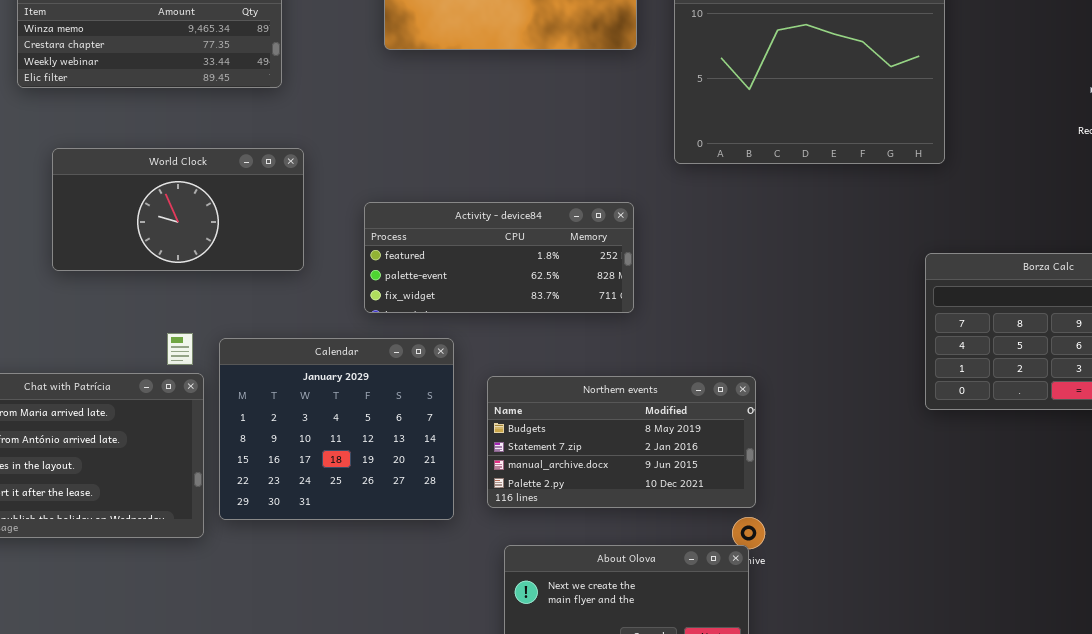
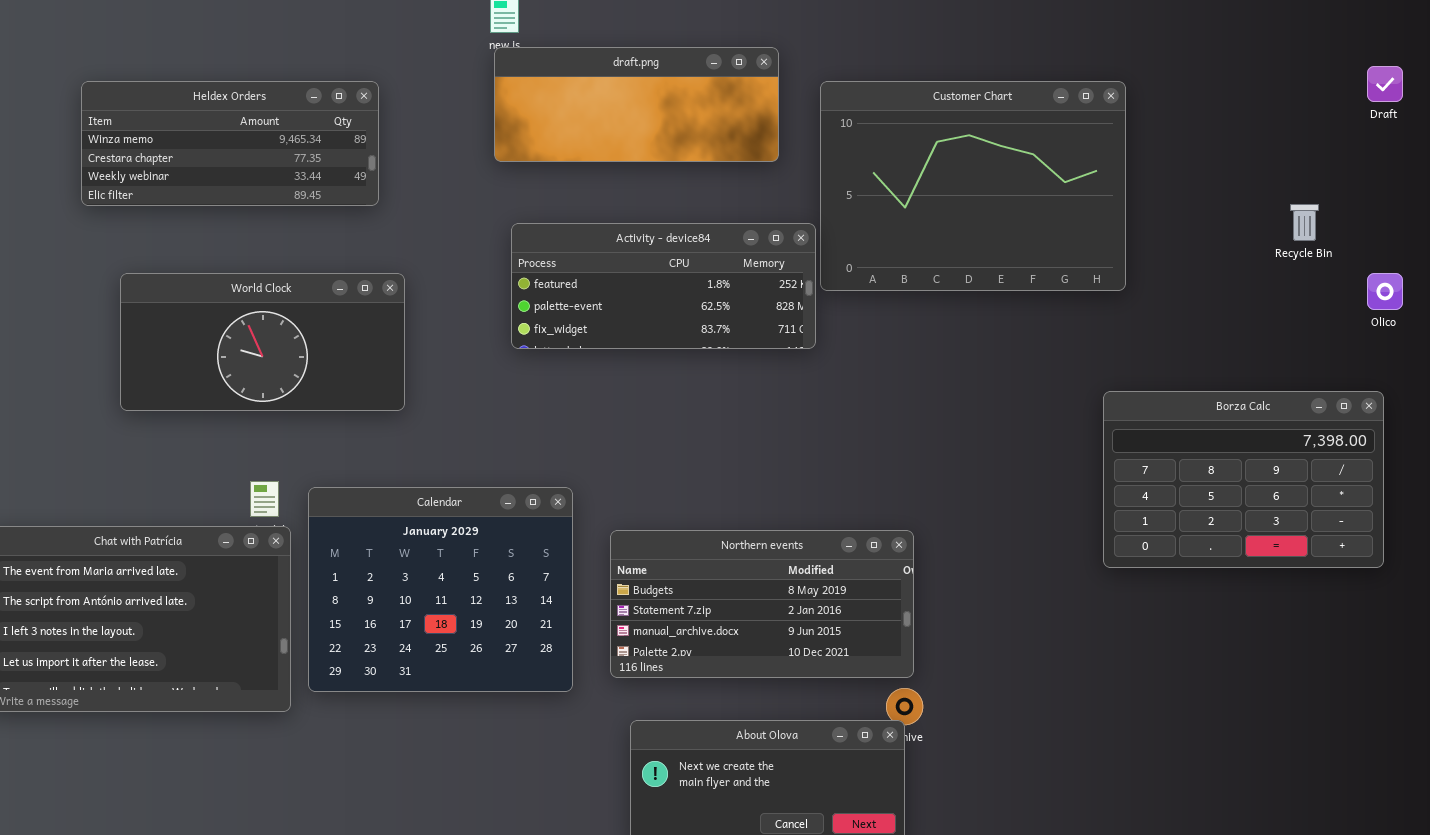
Activity - device84: [364,202,634,313] -> [511,223,816,349], moved

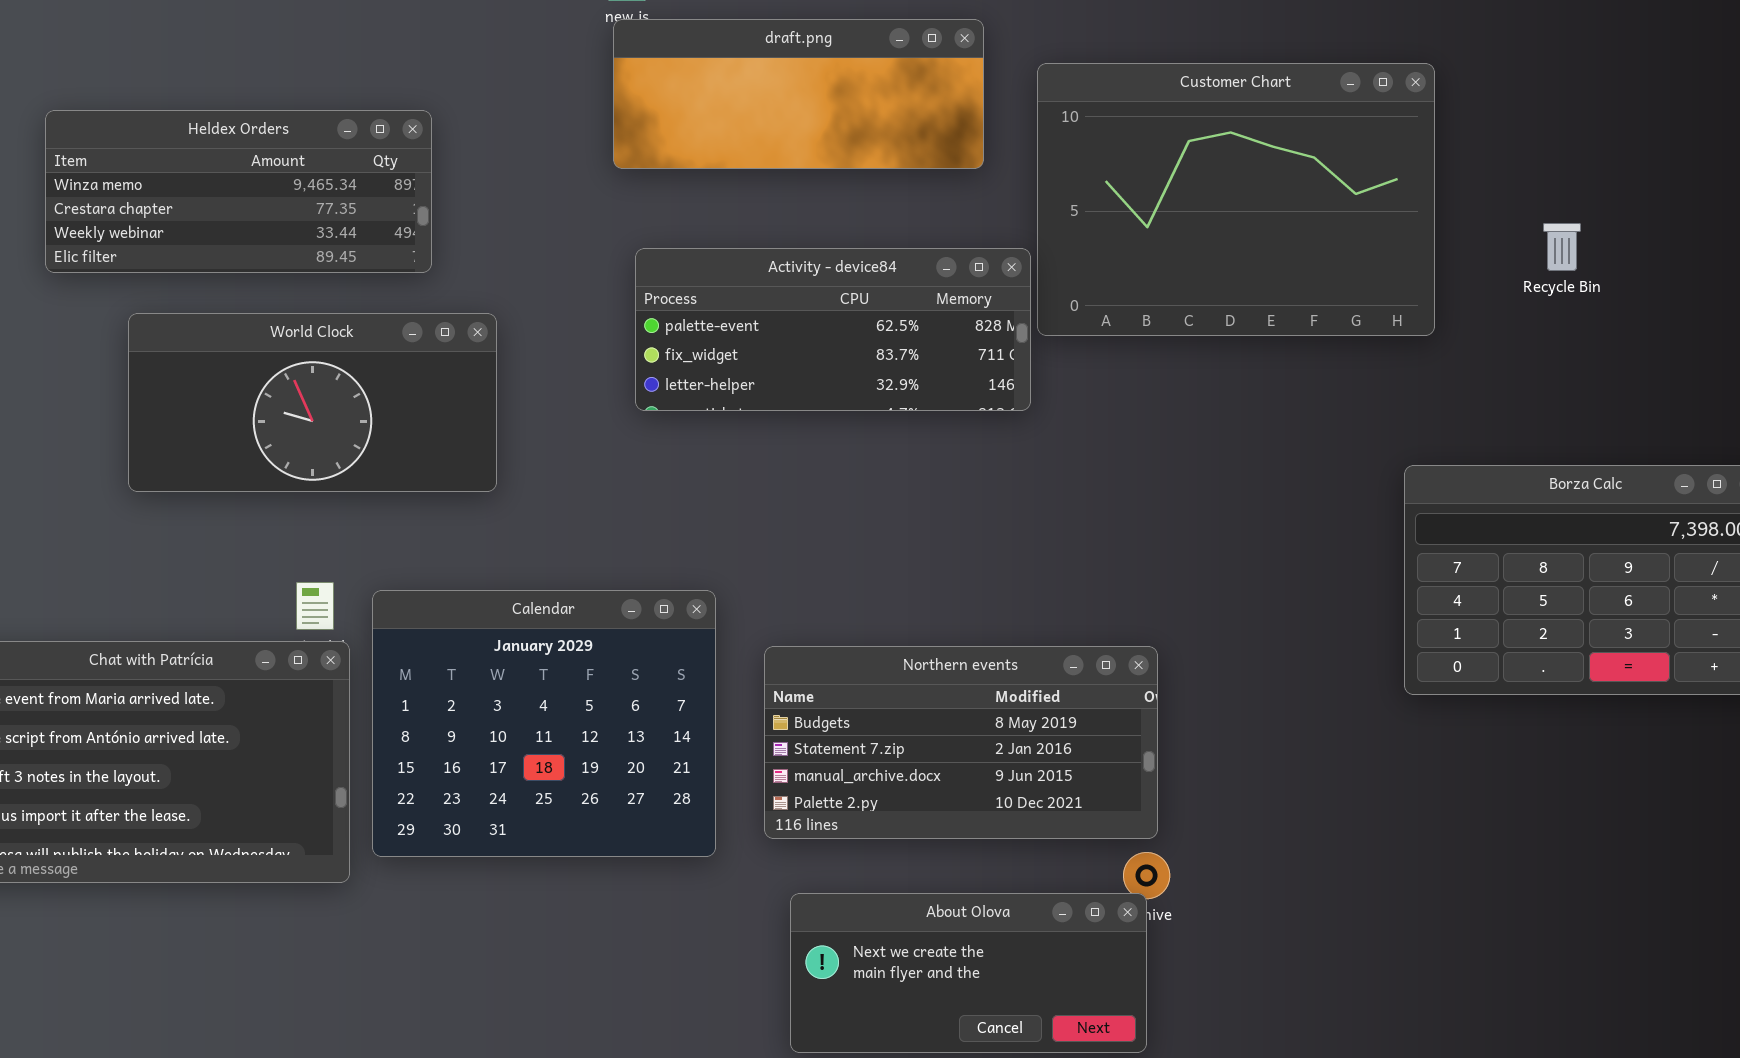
Heldex Orders: [81,81,379,206] -> [45,110,432,273], moved
Recycle Bin: [1290,204,1319,241] -> [1543,223,1581,271], moved
Activity - device84: [511,223,816,349] -> [635,248,1031,411], scrolled down 1 row

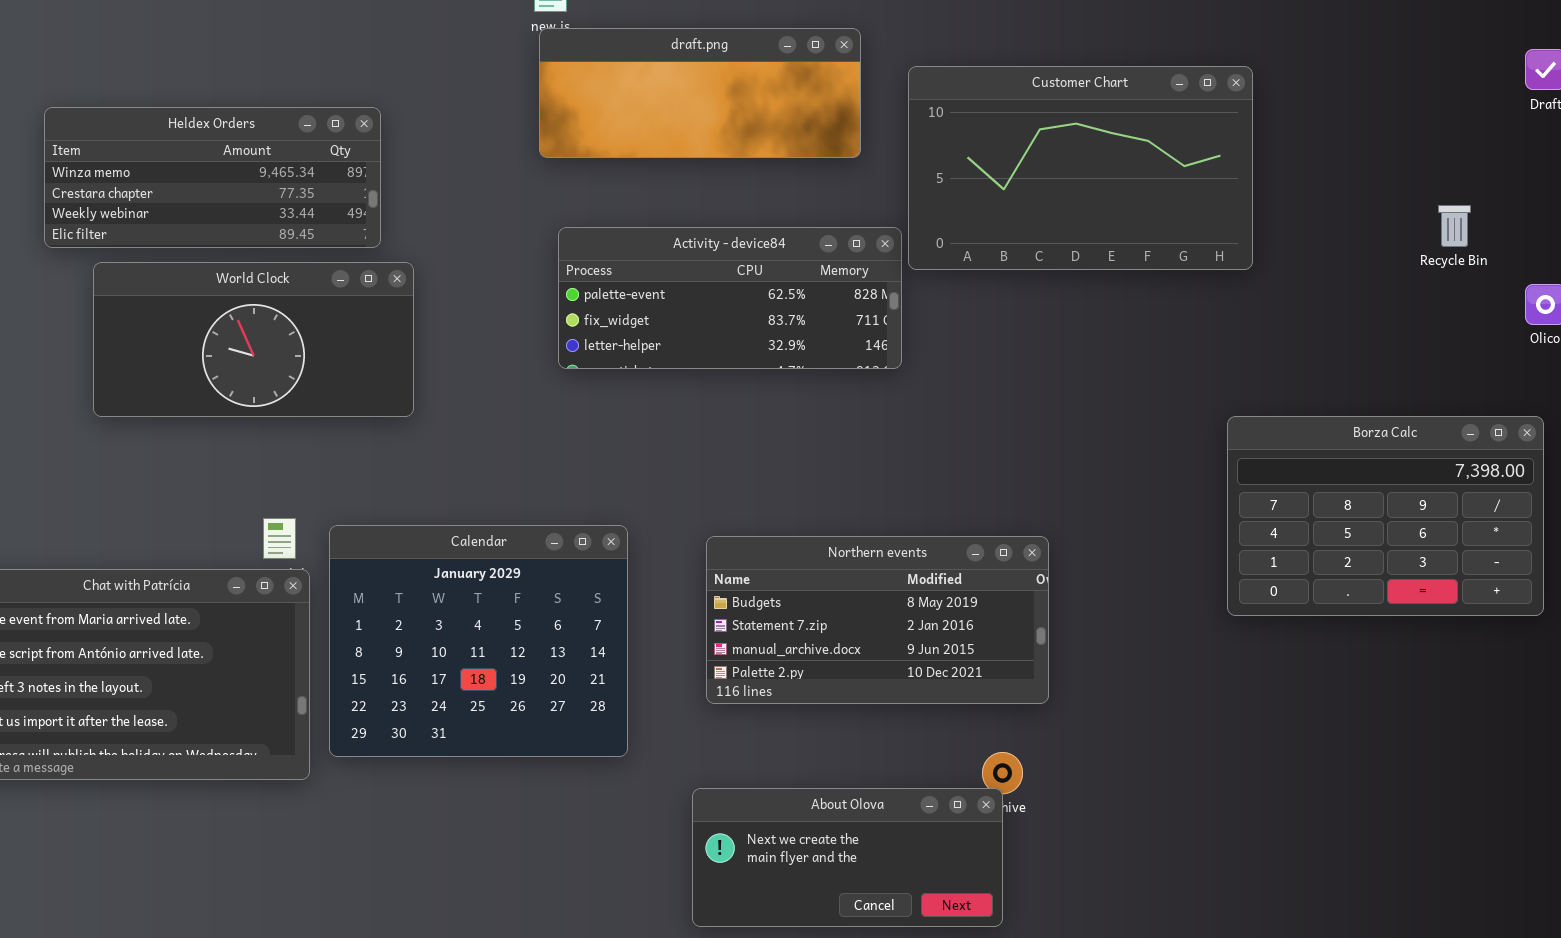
Customer Chart: [1037,63,1435,336] -> [908,66,1253,270], resized
Recycle Bin: [1543,223,1581,271] -> [1438,205,1471,247], moved
World Clock: [128,313,497,492] -> [93,262,414,417], moved
Northern events: [764,646,1158,839] -> [706,536,1049,704], moved

